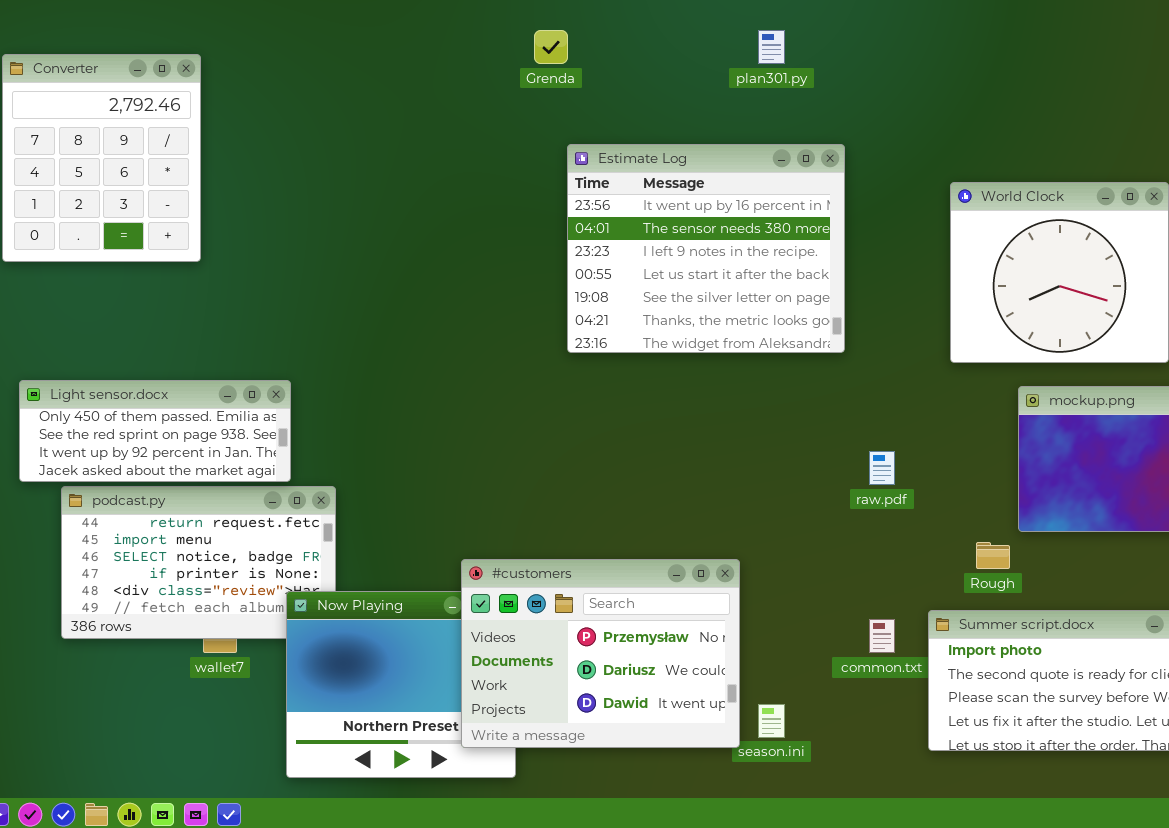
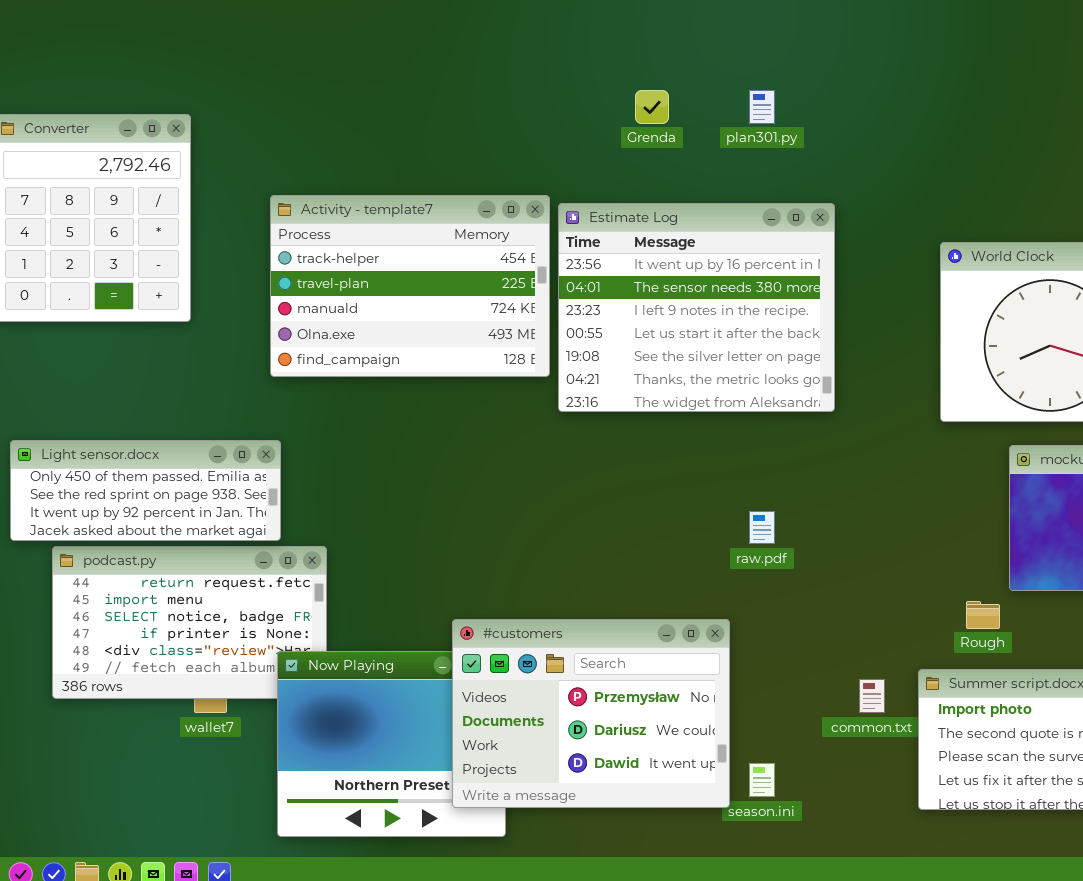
Grenda: [534,30,568,64] -> [635,90,669,124], moved
Activity - template7: none -> [270,195,550,377], opened
raw.pdf: [869,451,895,485] -> [749,511,775,544], moved

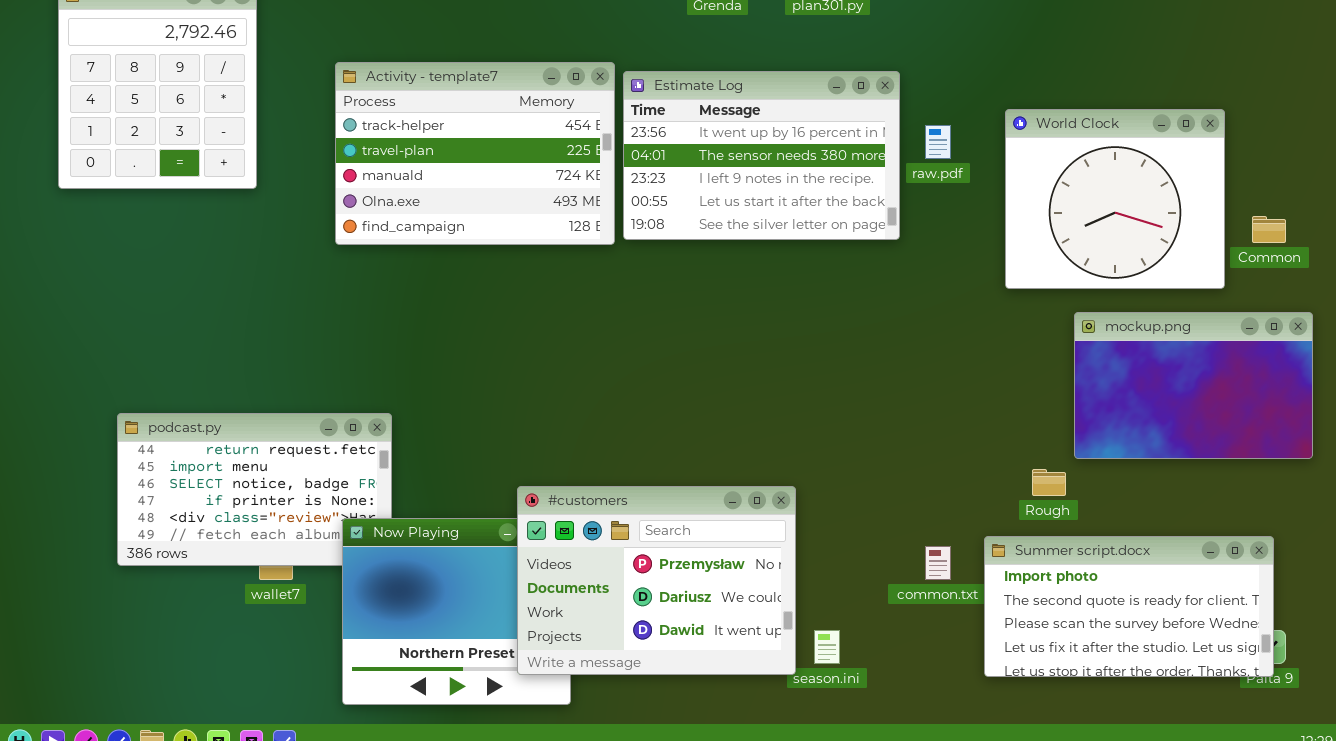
Estimate Log: [558,203,835,412] -> [623,71,900,240], resized
Light sensor.docx: [10,440,281,541] -> none, closed
raw.pdf: [749,511,775,544] -> [925,125,951,159], moved

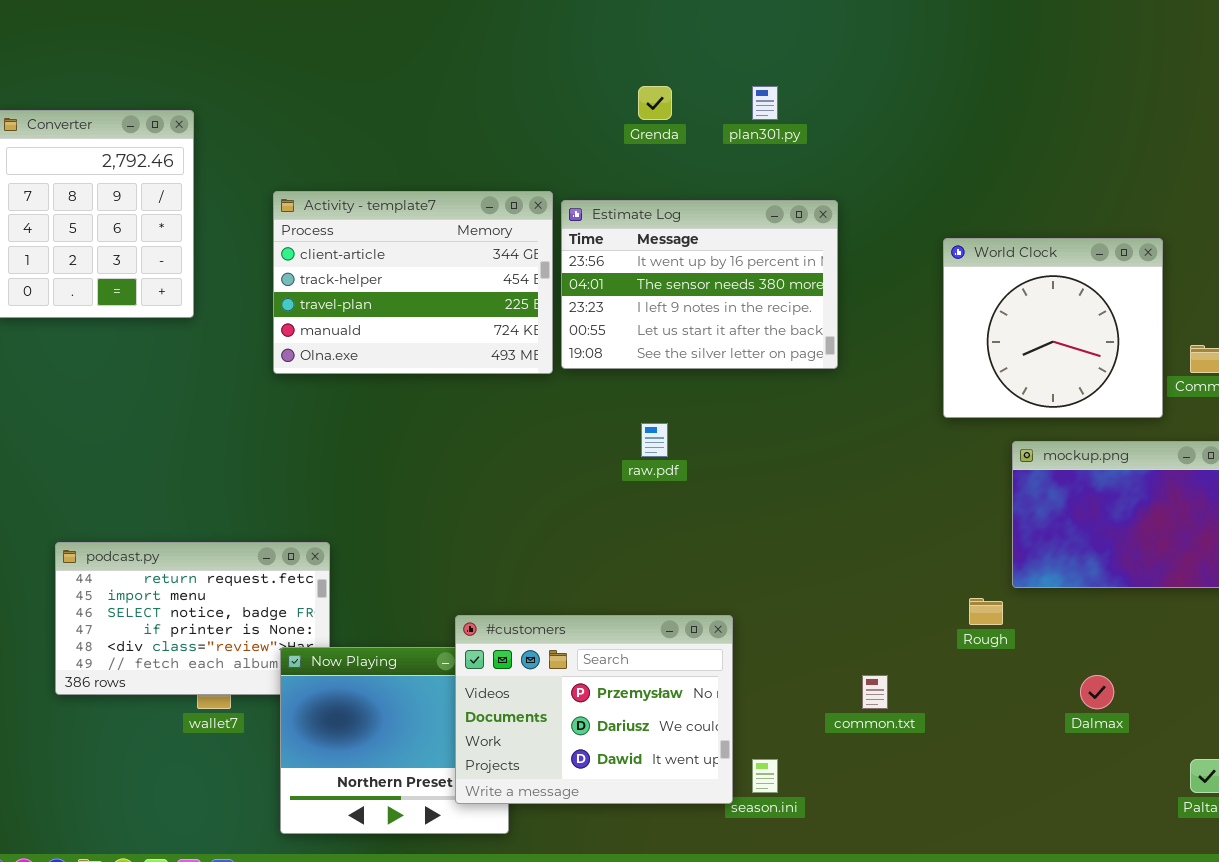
Activity - template7: [335,62,615,245] -> [273,191,553,374], scrolled up 1 row
raw.pdf: [925,125,951,159] -> [641,423,668,457], moved
Summer script.docx: [984,536,1274,677] -> none, closed

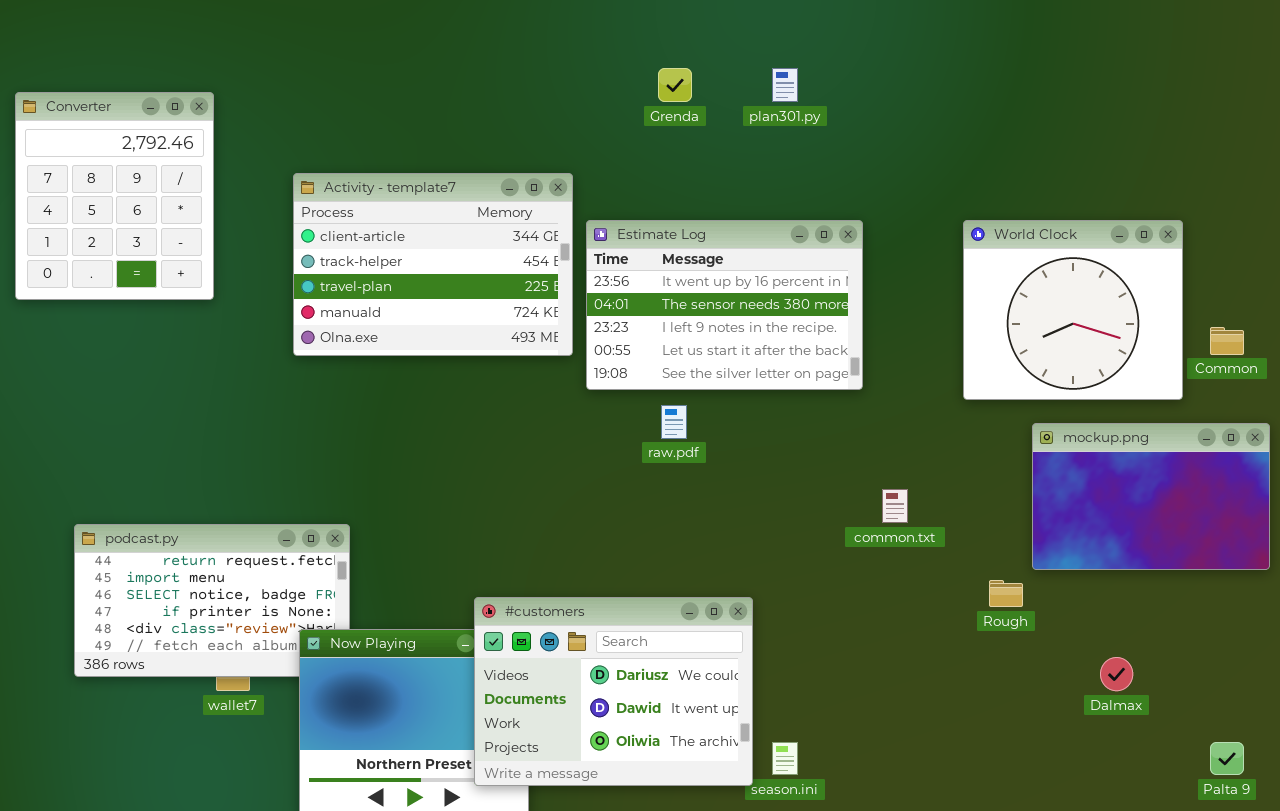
Estimate Log: [561,200,838,369] -> [586,220,863,390], moved
#customers: [455,615,733,804] -> [474,597,753,786], scrolled down 1 row
common.txt: [862,675,888,709] -> [882,489,908,523], moved

